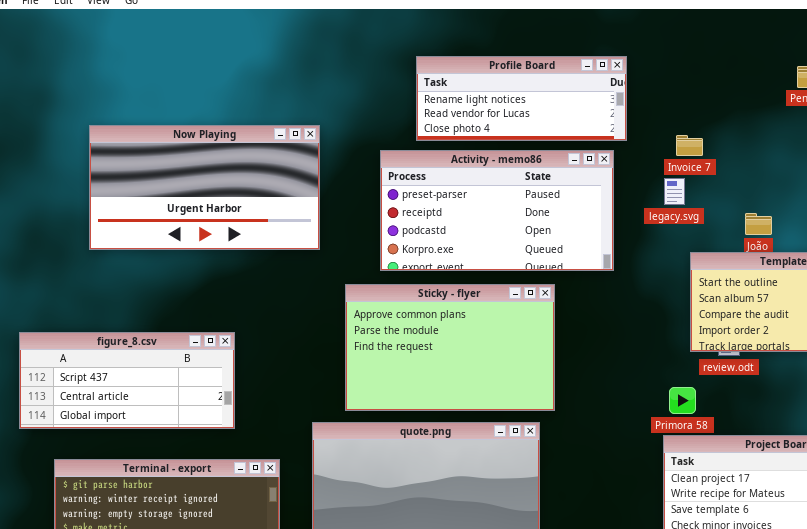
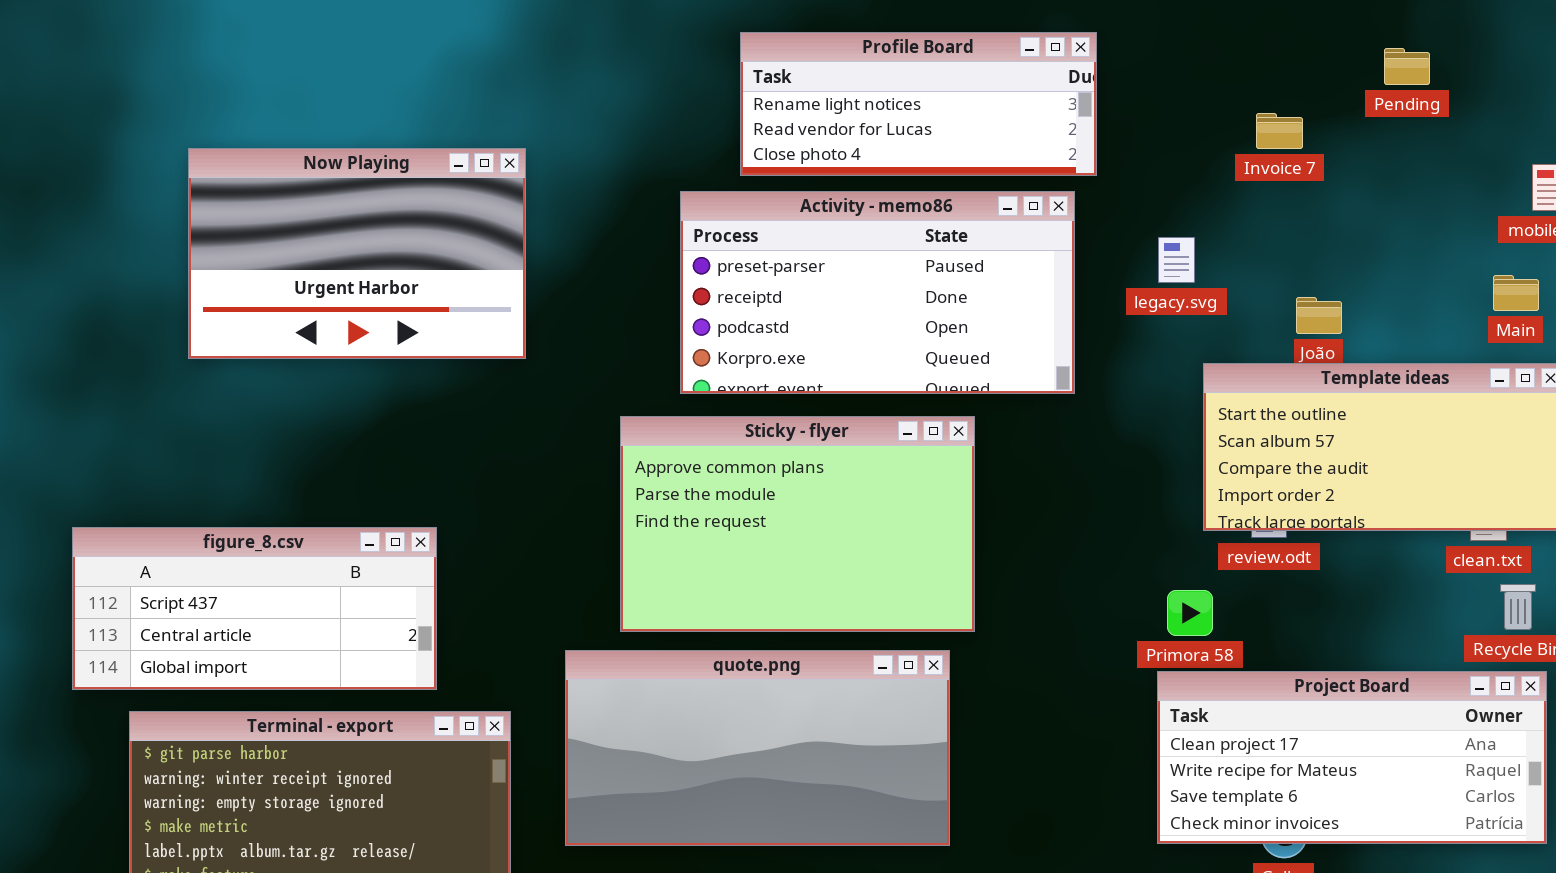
Now Playing: [89,125,320,250] -> [188,148,526,359], resized
Invoice 7: [676,135,703,156] -> [1256,113,1303,149], moved
figure_8.csv: [19,332,235,429] -> [72,527,437,690], moved

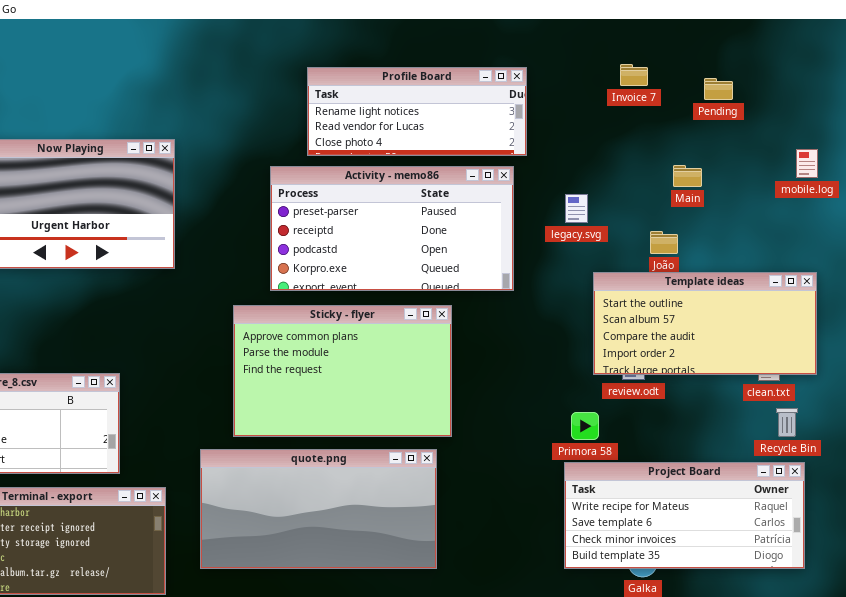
Invoice 7: [1256,113,1303,149] -> [620,64,648,86], moved
Main: [1493,275,1539,311] -> [673,165,702,187], moved
Project Board: [1157,671,1547,844] -> [564,462,805,569], scrolled down 1 row

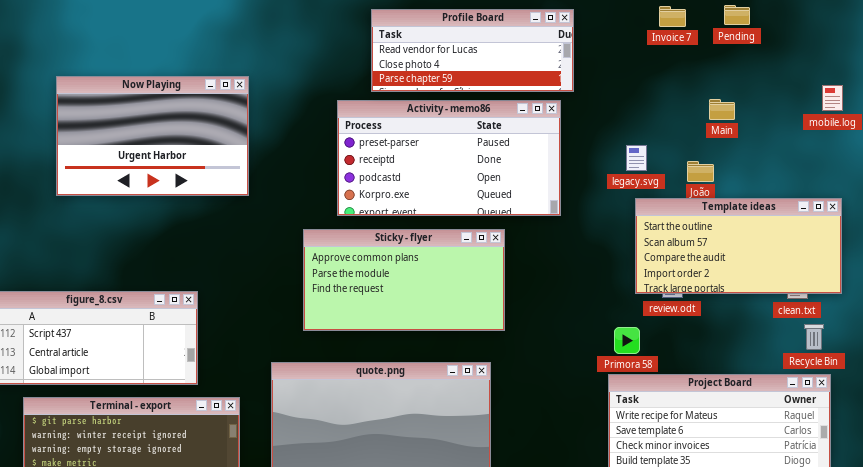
Profile Board: [307,67,527,156] -> [371,9,574,92], scrolled down 1 row
Pending: [704,78,733,100] -> [724,5,750,25], moved
legacy.svg: [565,194,588,223] -> [626,145,647,171], moved
Sticky - flyer: [233,305,452,437] -> [303,229,505,331], resized

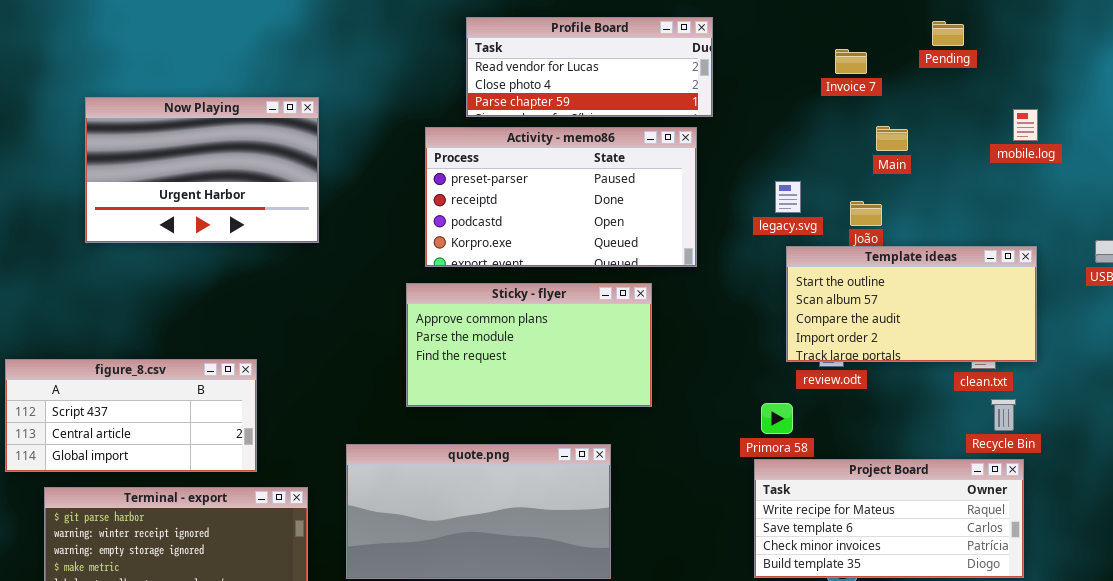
Pending: [724,5,750,25] -> [932,21,964,46], moved
Invoice 7: [659,6,686,27] -> [835,49,867,74], moved
Sticky - flyer: [303,229,505,331] -> [406,283,652,407], moved

